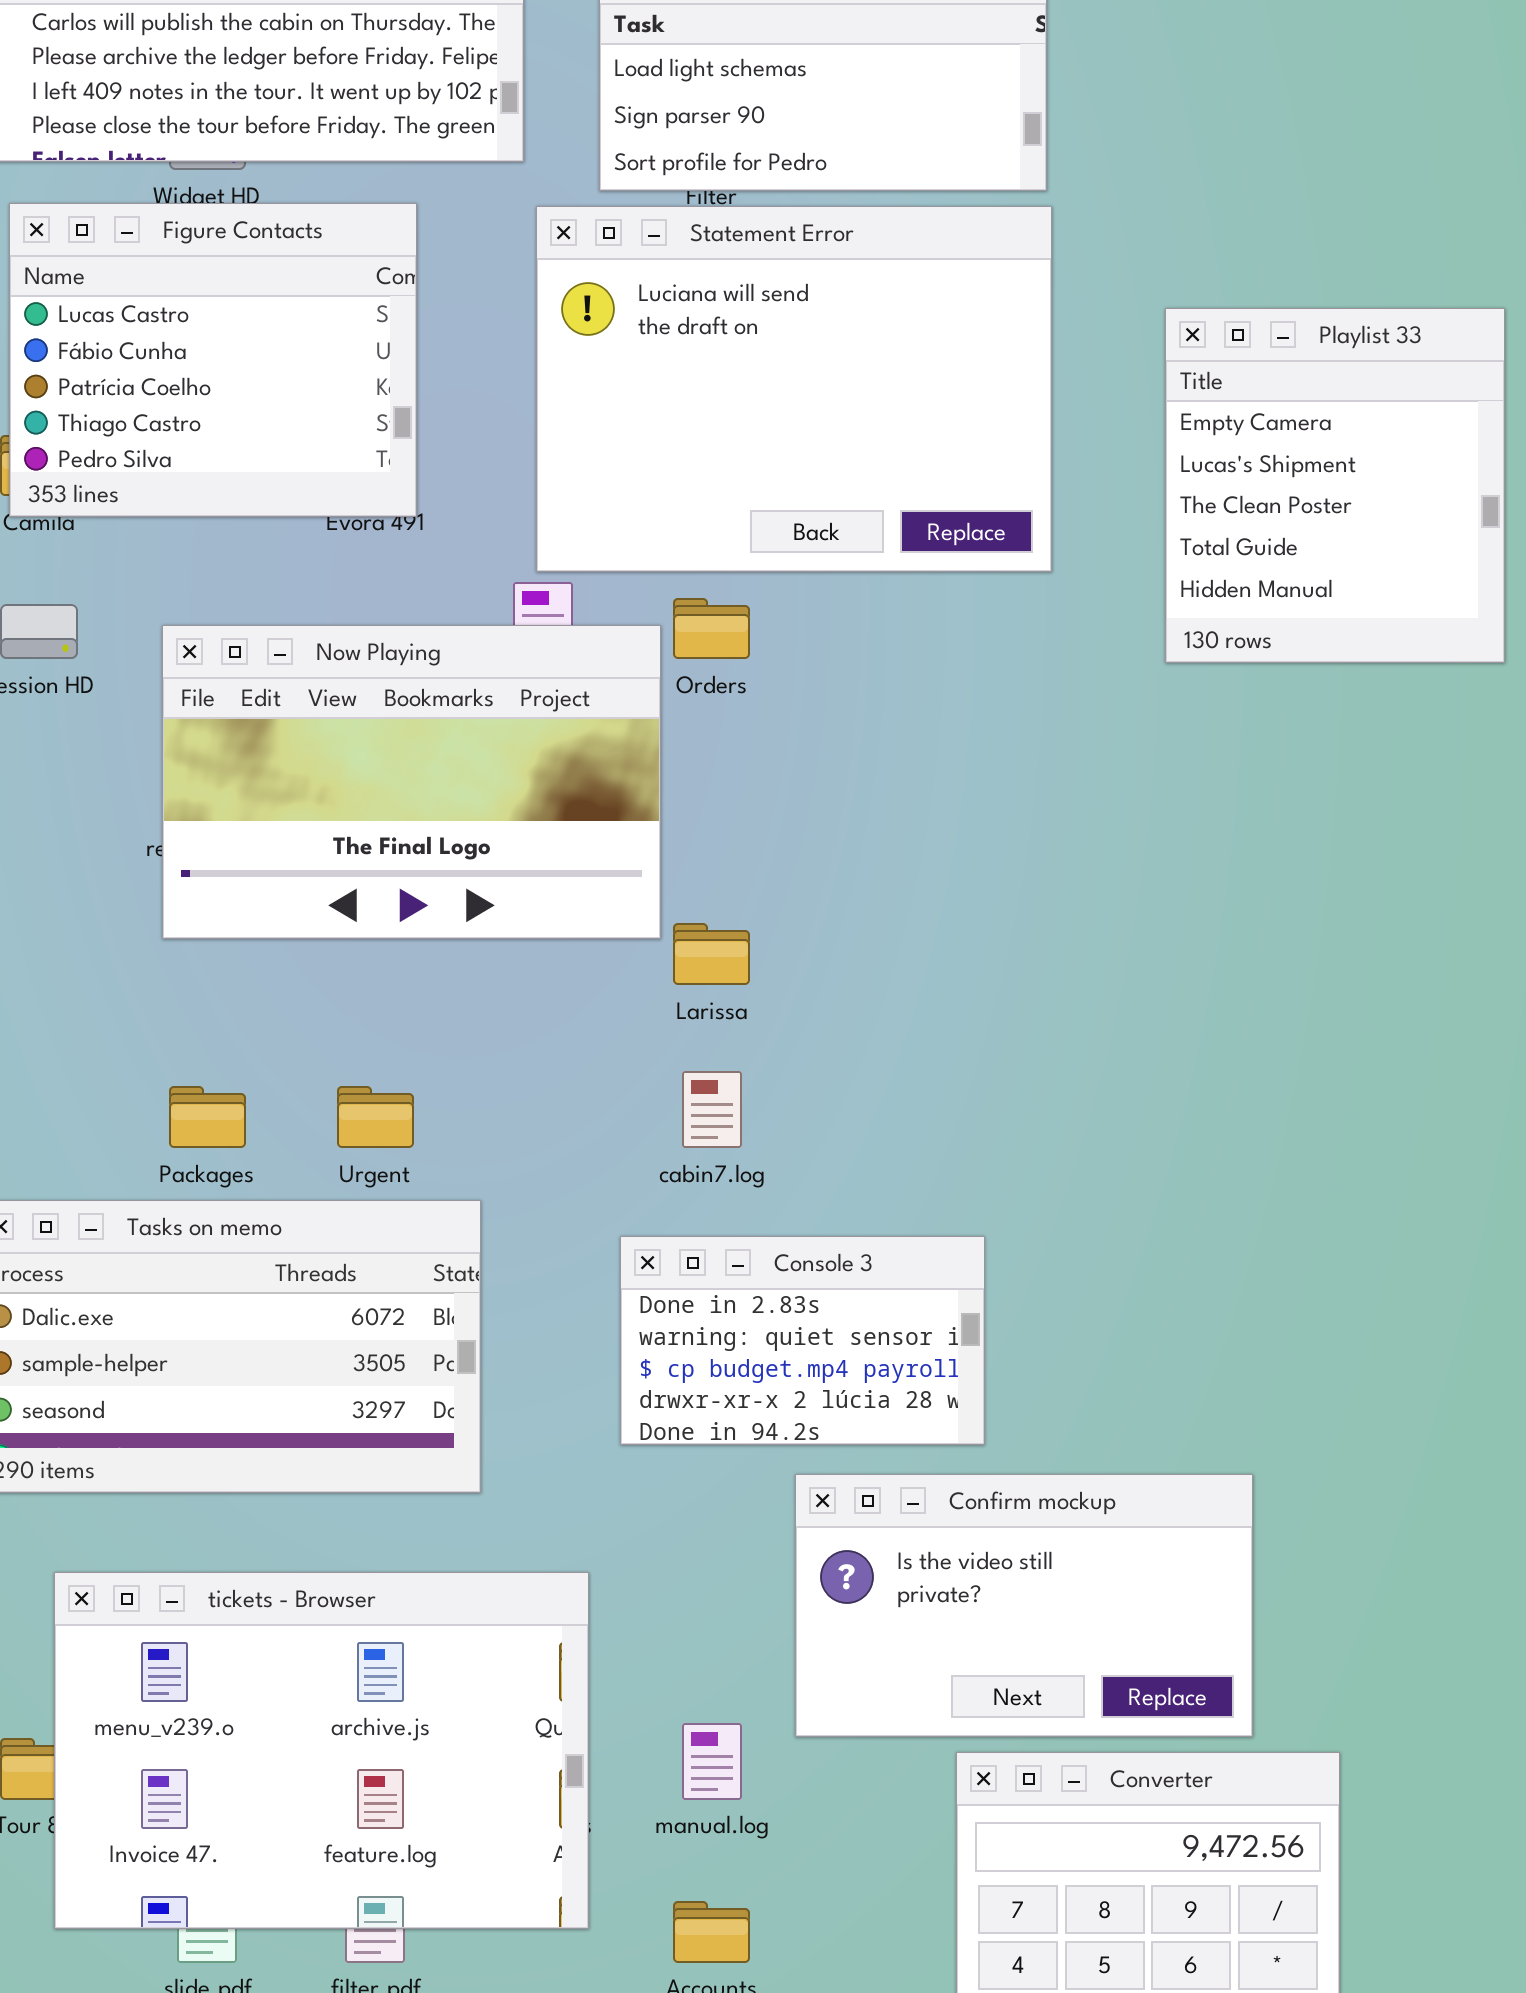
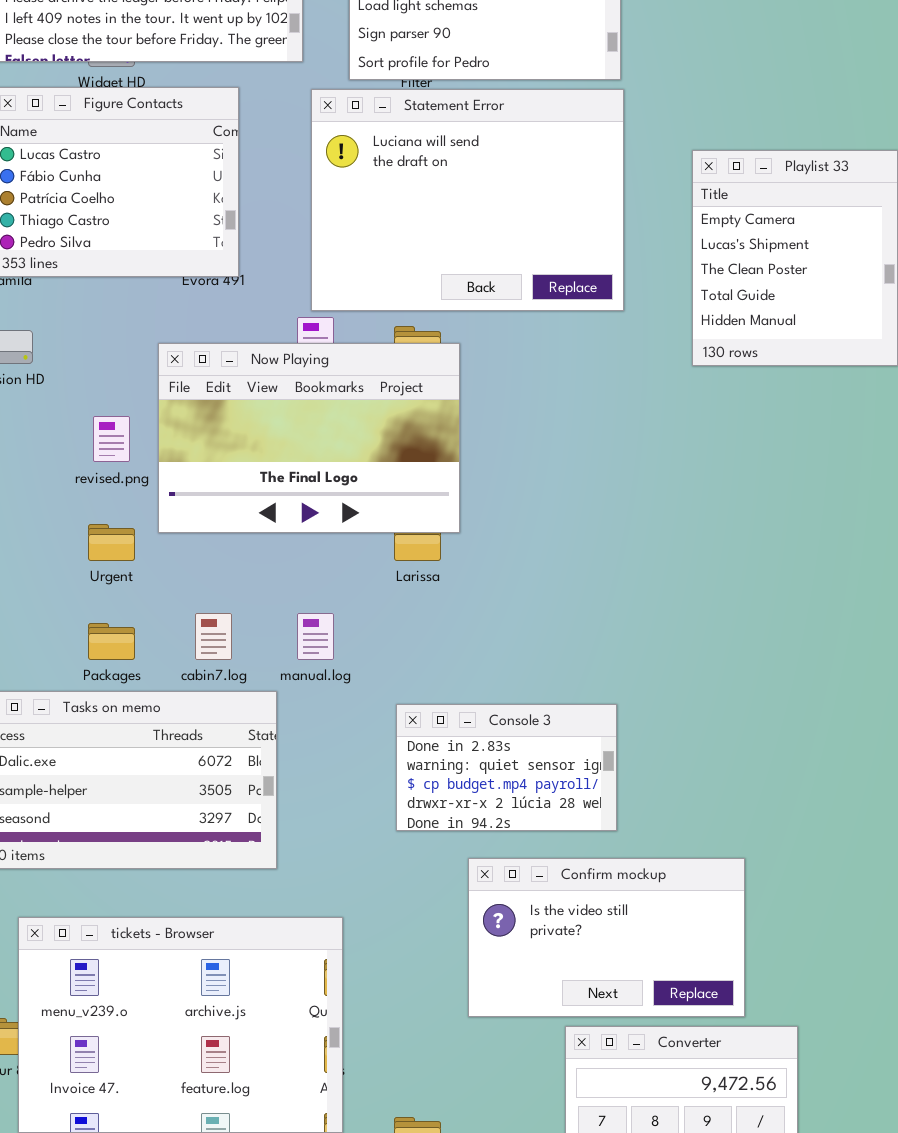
Now Playing: [162,625,661,939] -> [158,343,460,533], moved
cabin7.log: [682,1071,742,1148] -> [195,613,232,660], moved
Urgent: [337,1086,414,1148] -> [88,524,135,561], moved
Console 3: [620,1236,985,1445] -> [396,704,617,831], moved
manual.log: [682,1723,742,1800] -> [297,613,334,660], moved

